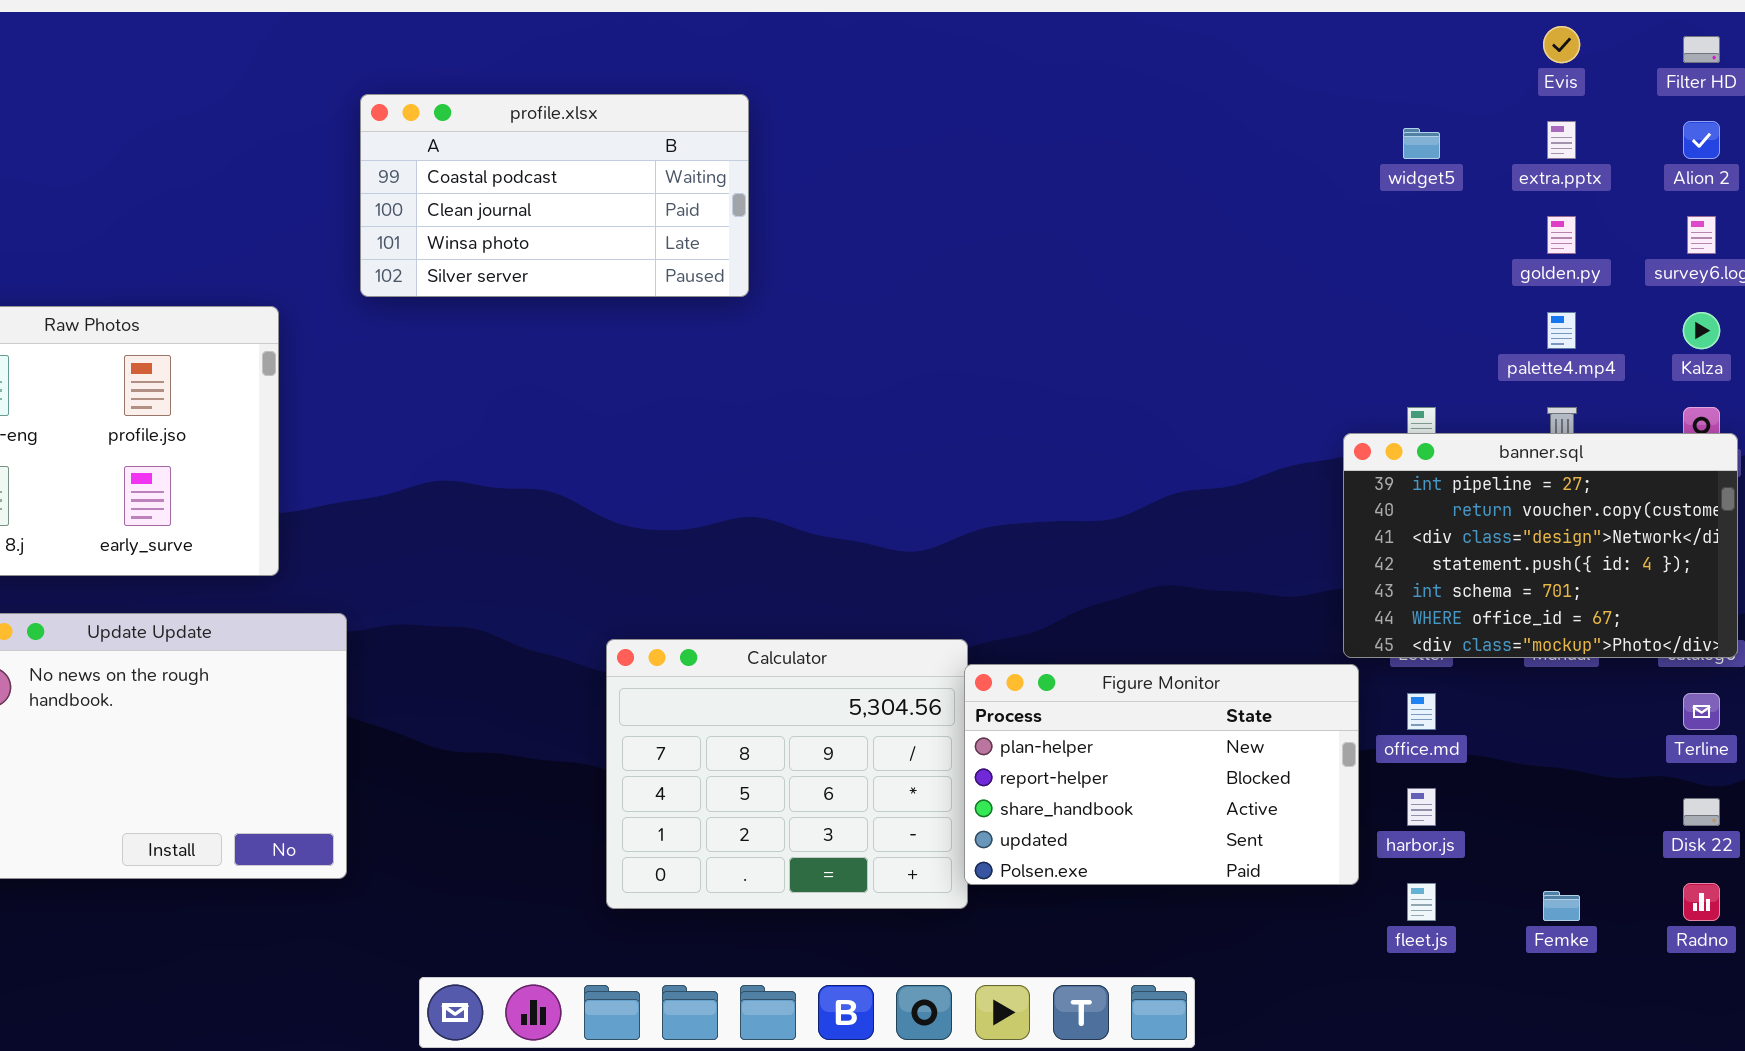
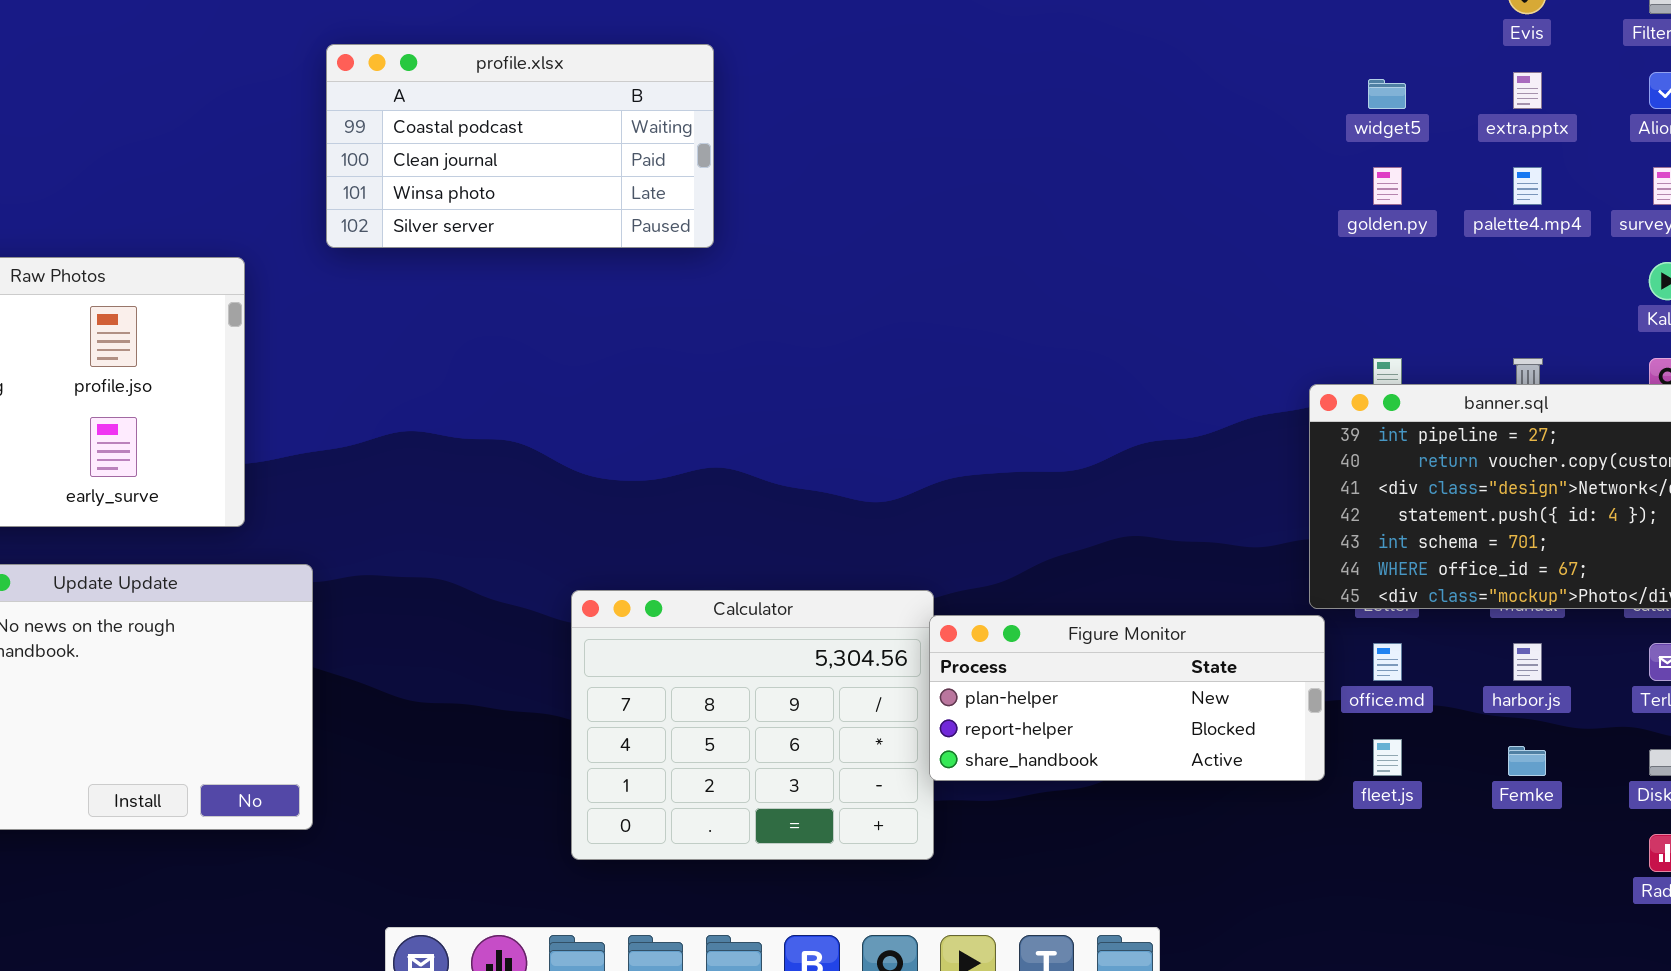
golden.py: [1547,216,1576,254] -> [1373,167,1402,205], moved
palette4.mp4: [1547,312,1576,349] -> [1513,167,1542,205], moved
Figure Monitor: [964,664,1359,885] -> [929,615,1325,781], resized
harbor.js: [1407,788,1436,826] -> [1513,643,1542,681], moved
fleet.js: [1407,883,1436,921] -> [1373,739,1402,776], moved
Femke: [1543,891,1580,921] -> [1508,746,1546,776], moved

